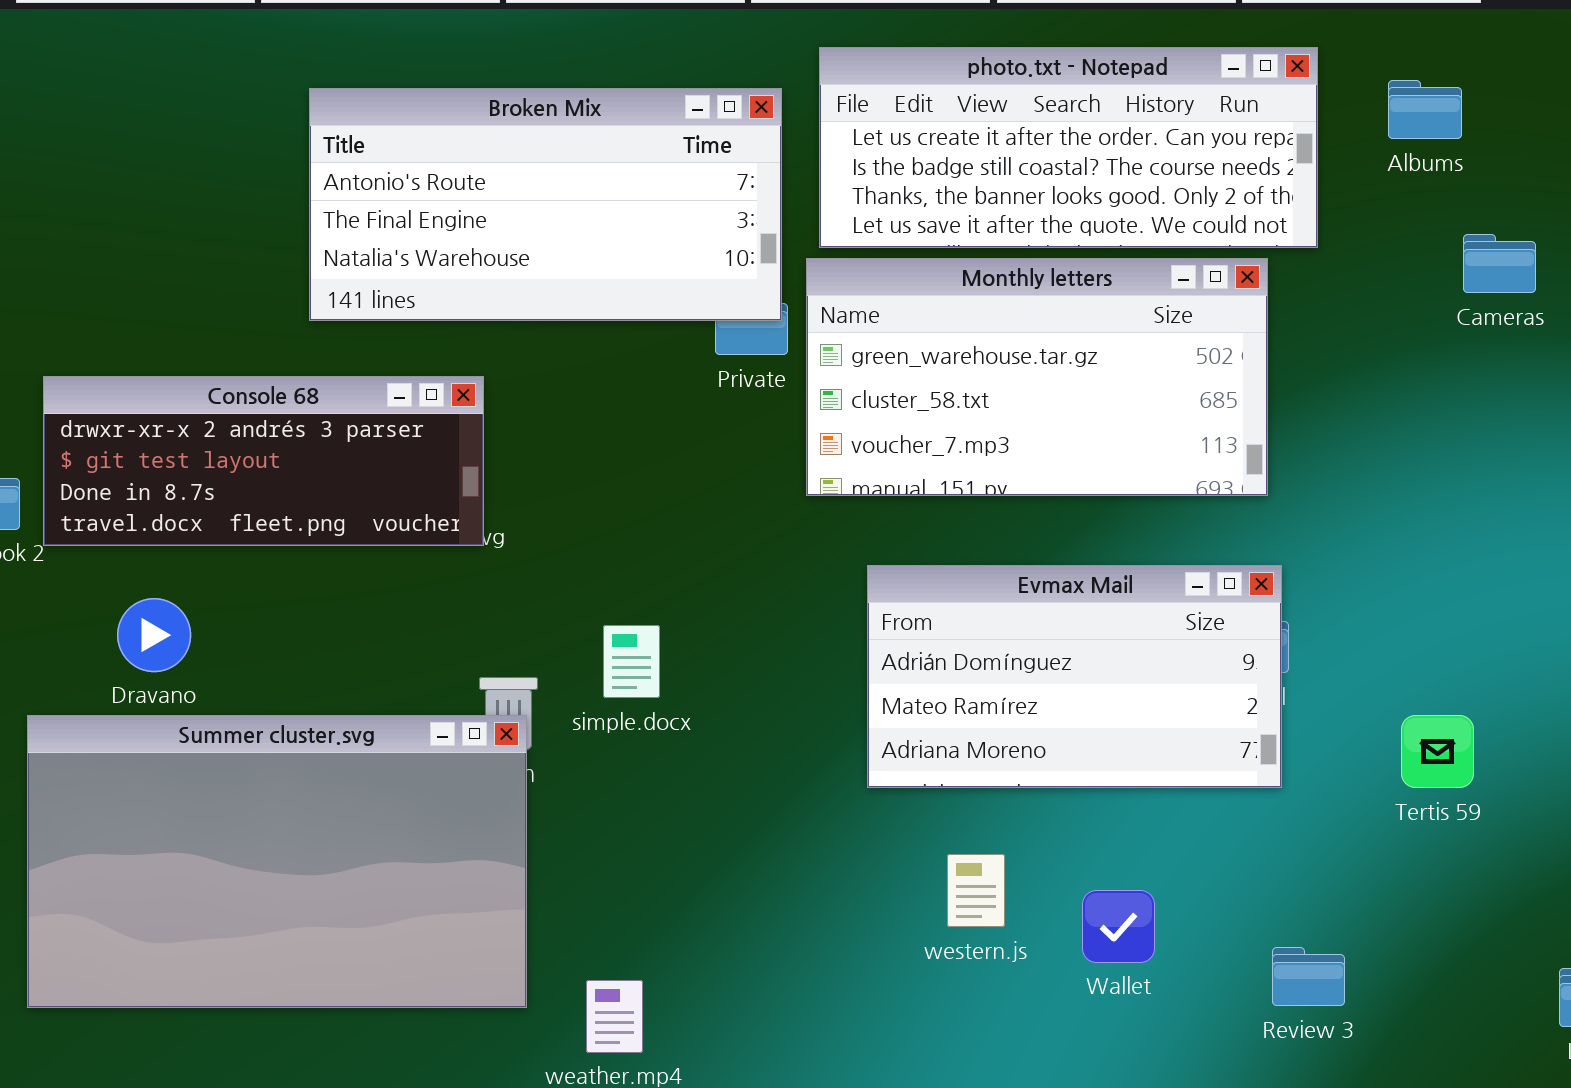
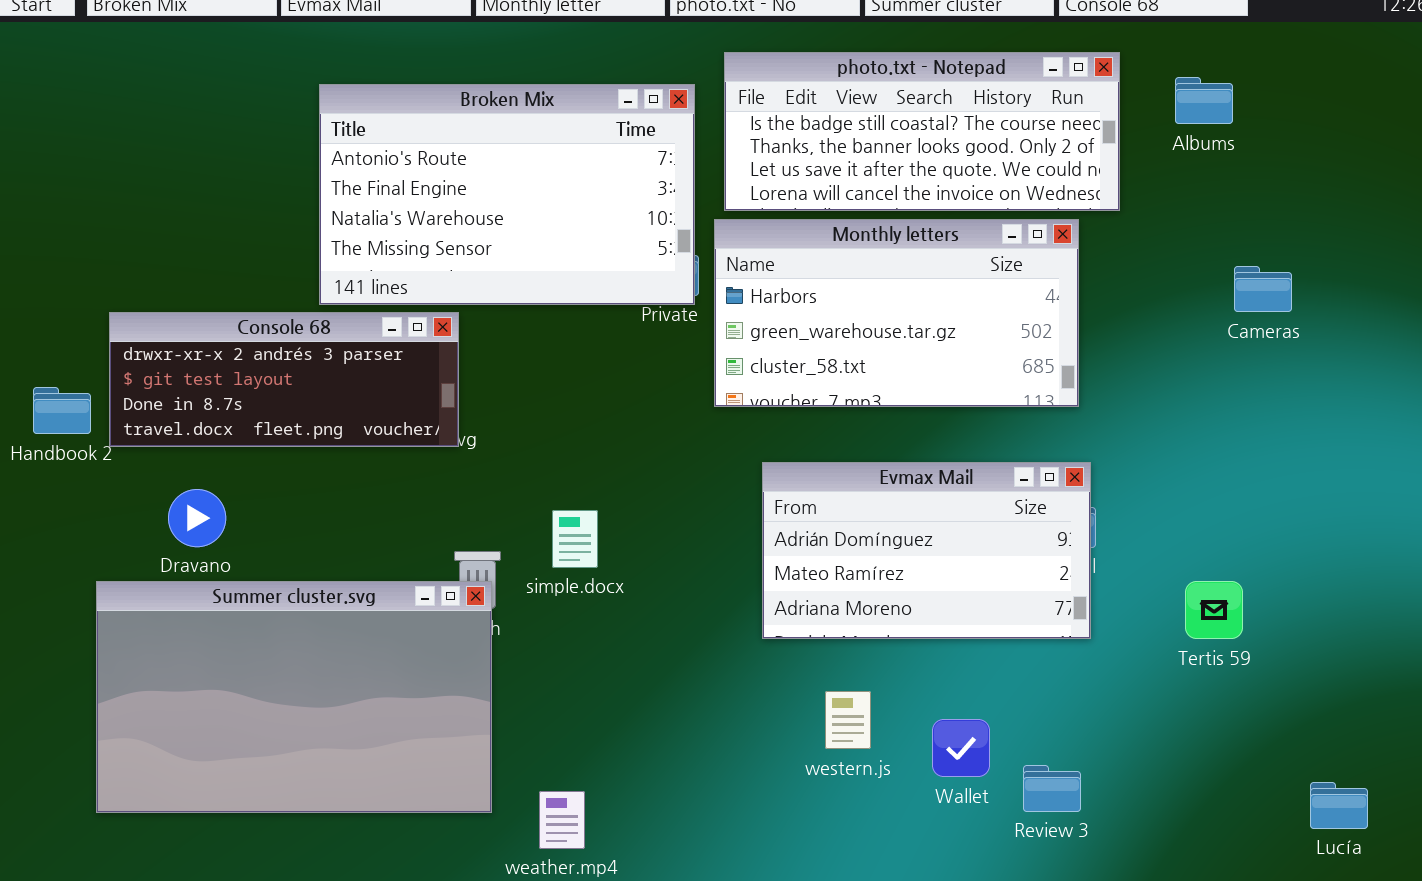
photo.txt - Notepad: [819,47,1318,248] -> [724,52,1120,211], scrolled down 1 row
Broken Mix: [309,88,782,321] -> [319,84,695,305], resized
Cameras: [1463,234,1536,293] -> [1234,266,1292,312], moved
Monthly letters: [806,258,1268,496] -> [714,219,1079,407], scrolled up 1 row
Review 3: [1272,947,1345,1006] -> [1023,765,1081,812], moved

